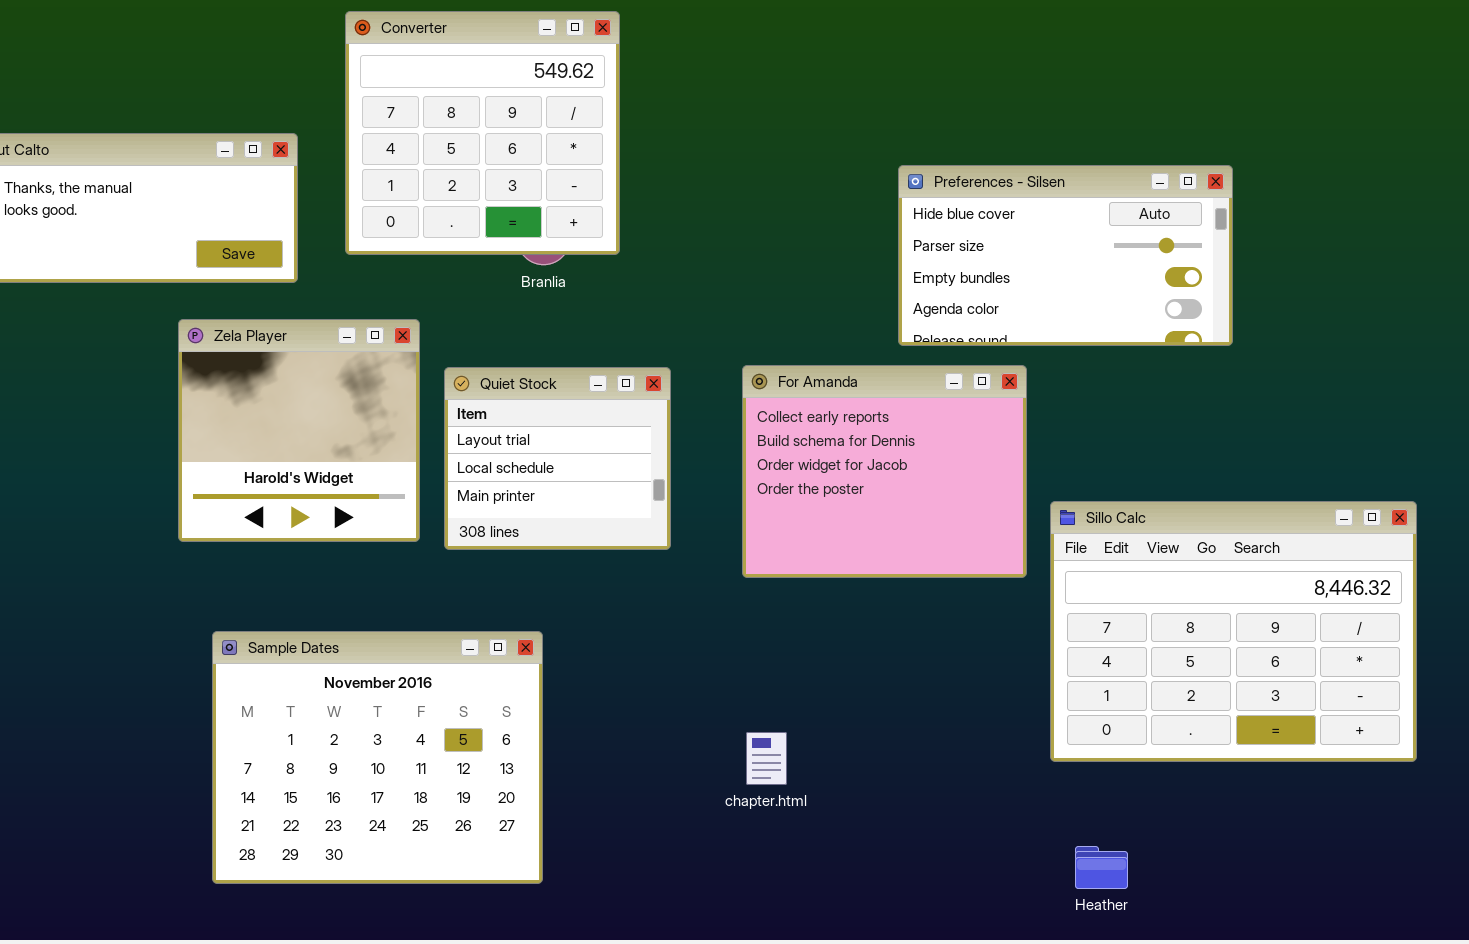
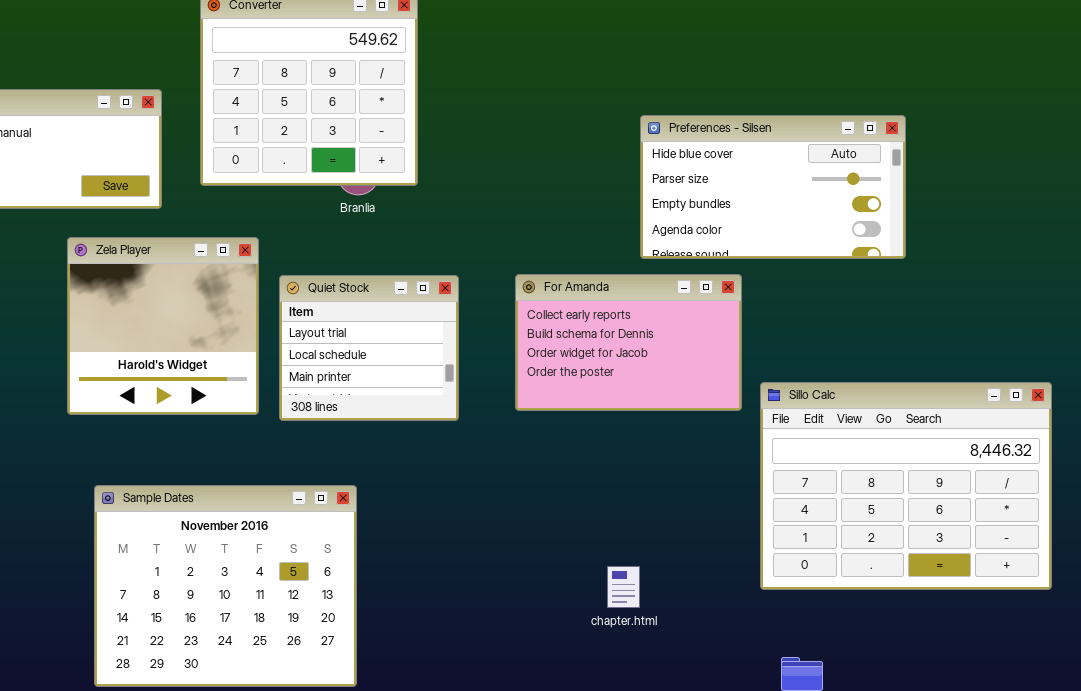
For Amanda: [742,365,1027,578] -> [515,274,742,411], resized
chapter.html: [746,732,787,785] -> [607,566,640,608], moved

